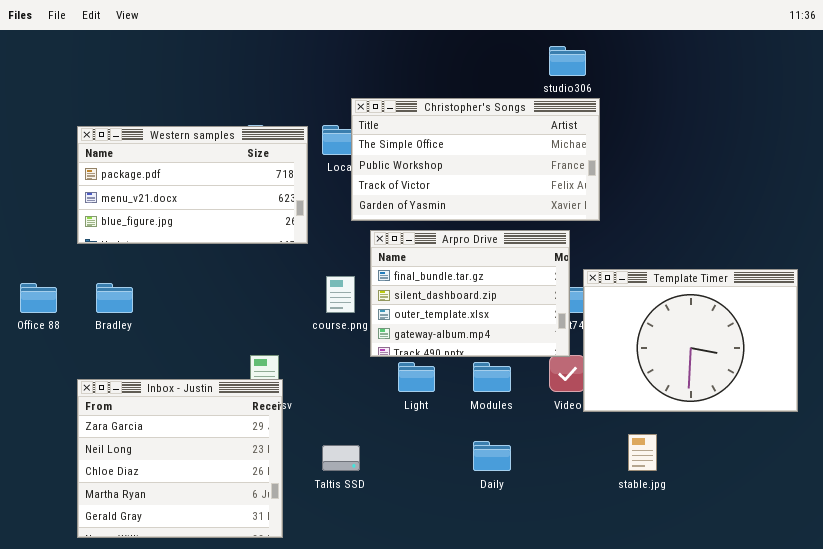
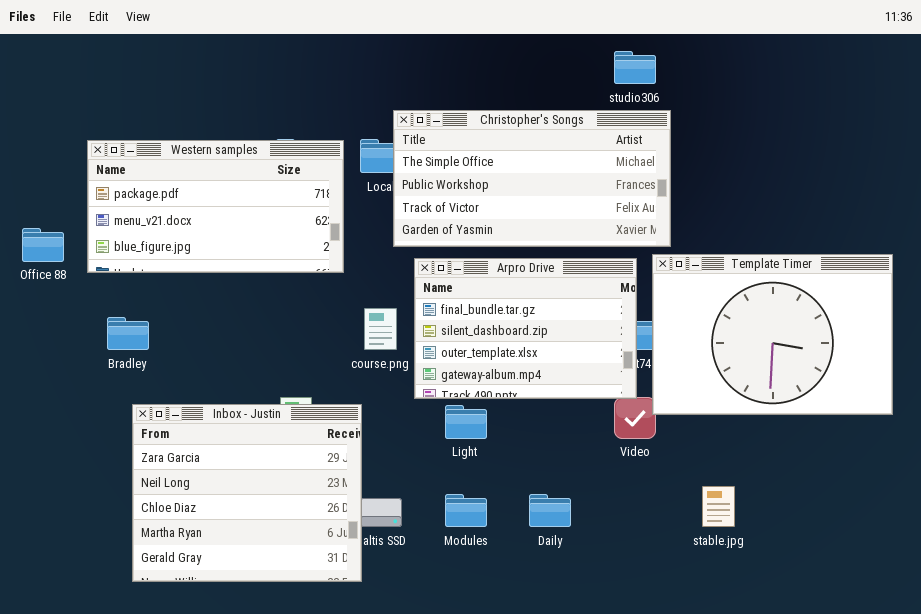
Template Timer: [583,269,798,412] -> [652,254,893,415], moved
Office 88: [20,283,57,313] -> [22,228,64,262], moved
Modules: [473,362,511,392] -> [445,494,487,527], moved
Inbox - Justin: [77,379,283,538] -> [132,404,362,582], moved

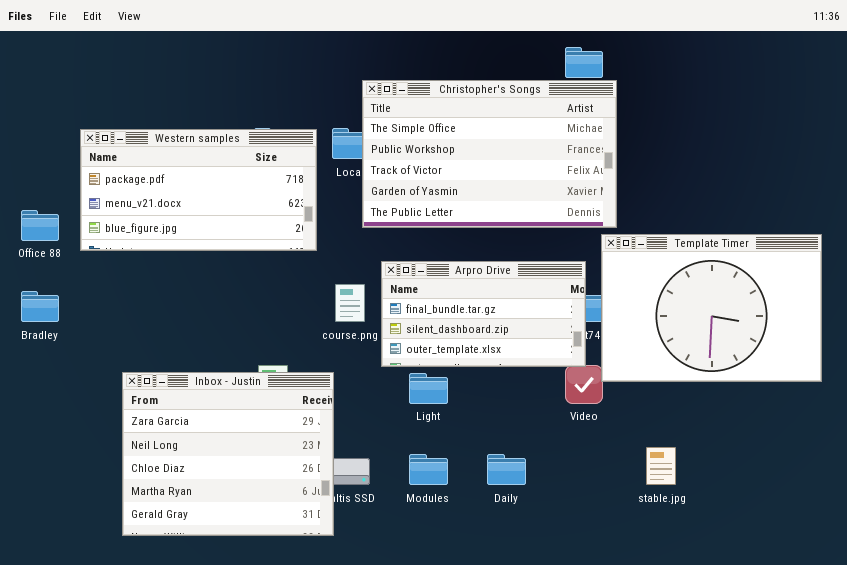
Christopher's Songs: [393,110,671,247] -> [362,80,617,228], resized
Arpro Drive: [414,258,637,399] -> [381,261,586,367], resized
Bradley: [107,317,149,350] -> [21,291,59,322], moved

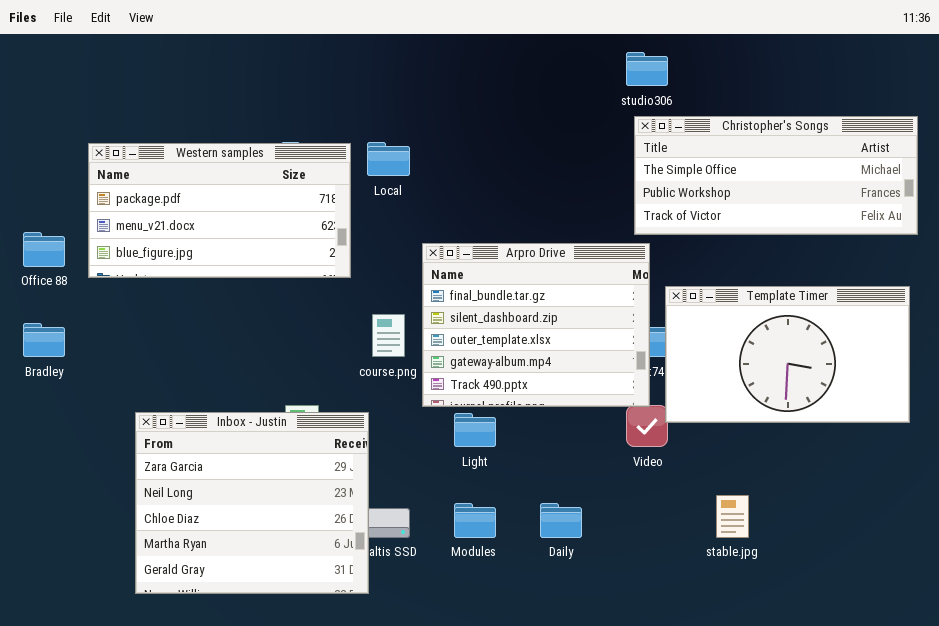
Christopher's Songs: [362,80,617,228] -> [634,116,918,235], moved, resized
Template Timer: [601,234,822,382] -> [665,286,910,423], resized
Arpro Drive: [381,261,586,367] -> [422,243,650,407], resized

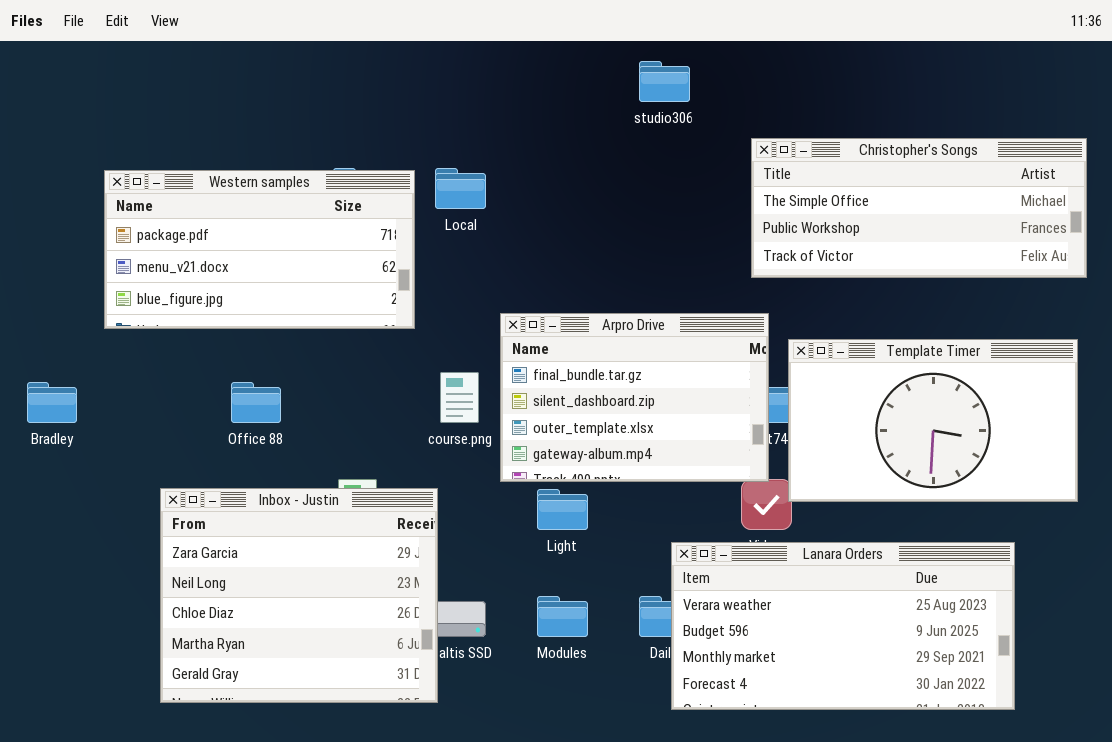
studio306: [626,52,668,86] -> [639,61,690,102], moved
Office 88: [23,232,65,267] -> [231,382,281,423], moved
Arpro Drive: [422,243,650,407] -> [500,313,769,482], resized
Lanara Orders: none -> [671,542,1015,710], opened

